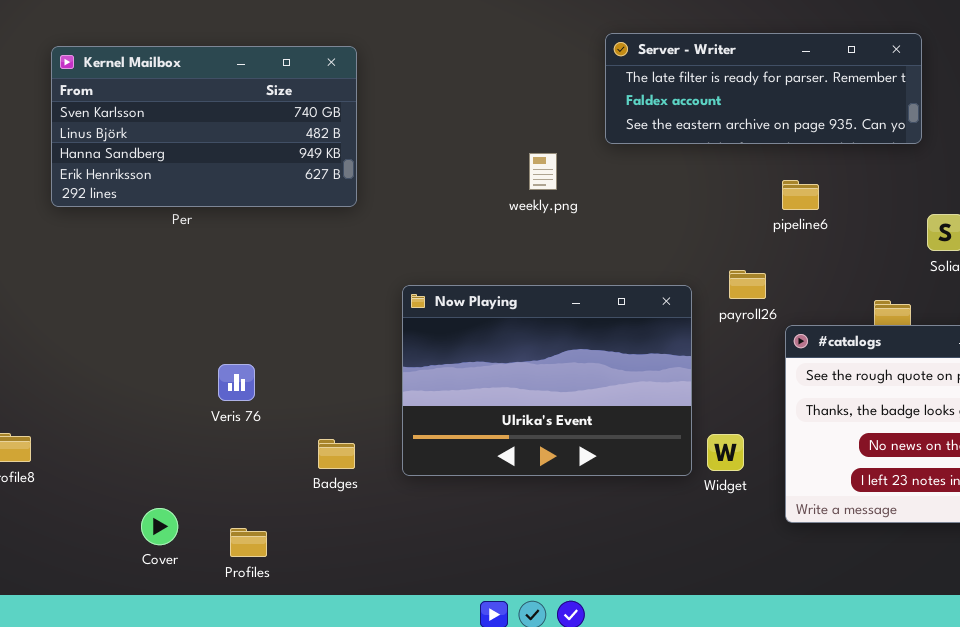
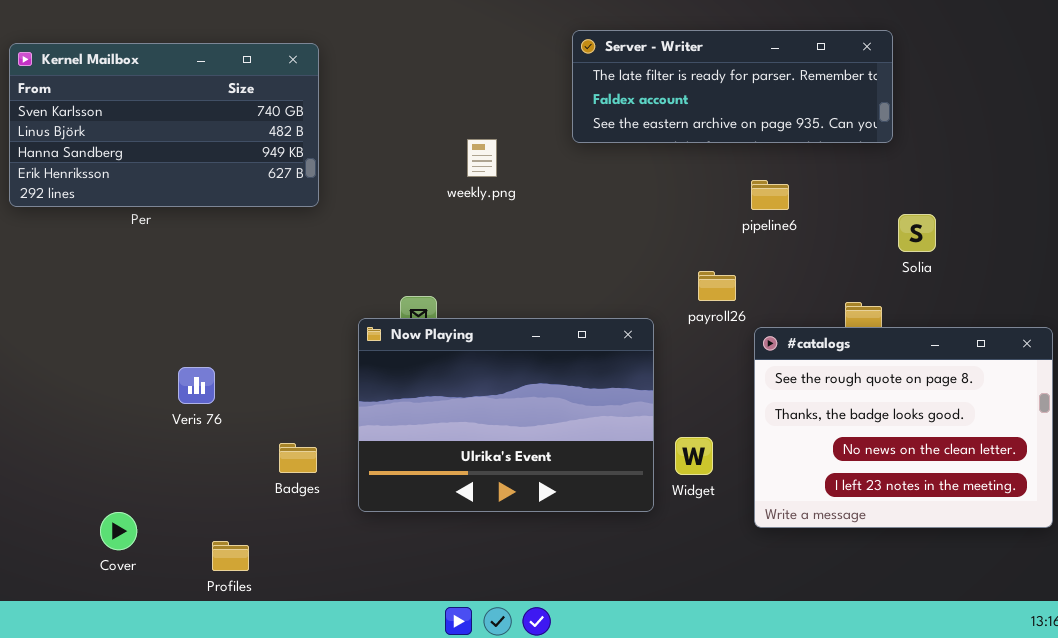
weekly.png: [529,153,557,190] -> [467,139,497,177], moved
Now Playing: [402,285,692,476] -> [358,318,654,512], moved
Profiles: [230,528,267,557] -> [212,541,249,571], moved

